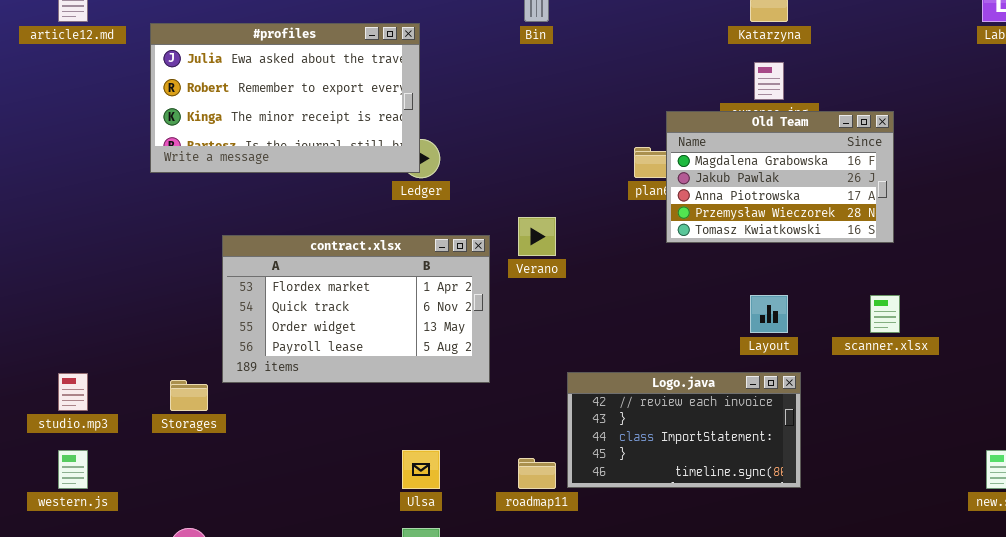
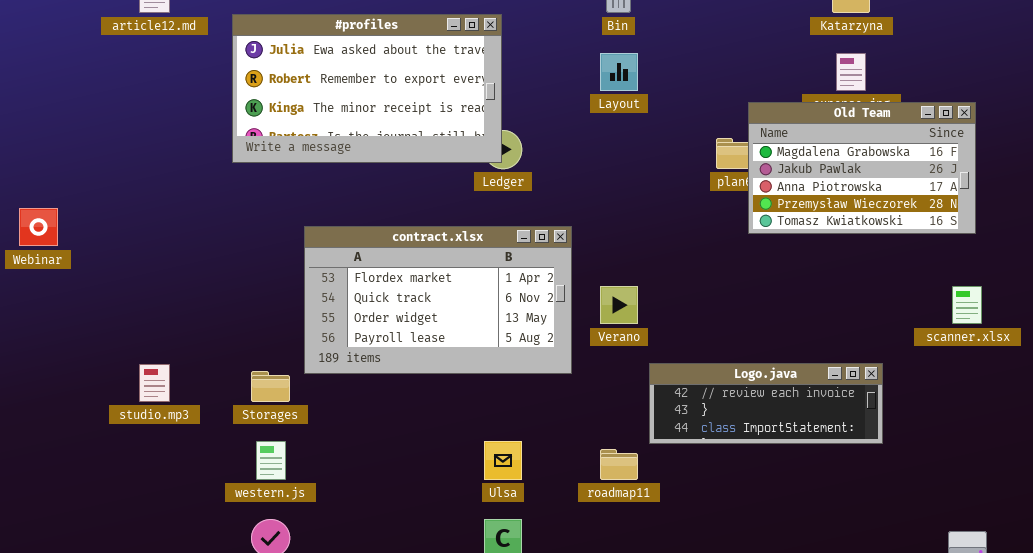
Verano: [518,217,556,256] -> [600,286,638,324], moved
Layout: [750,295,788,333] -> [600,53,638,91], moved
Logo.java: [567,372,801,488] -> [649,363,883,444], resized
western.js: [58,450,88,489] -> [256,441,286,480], moved

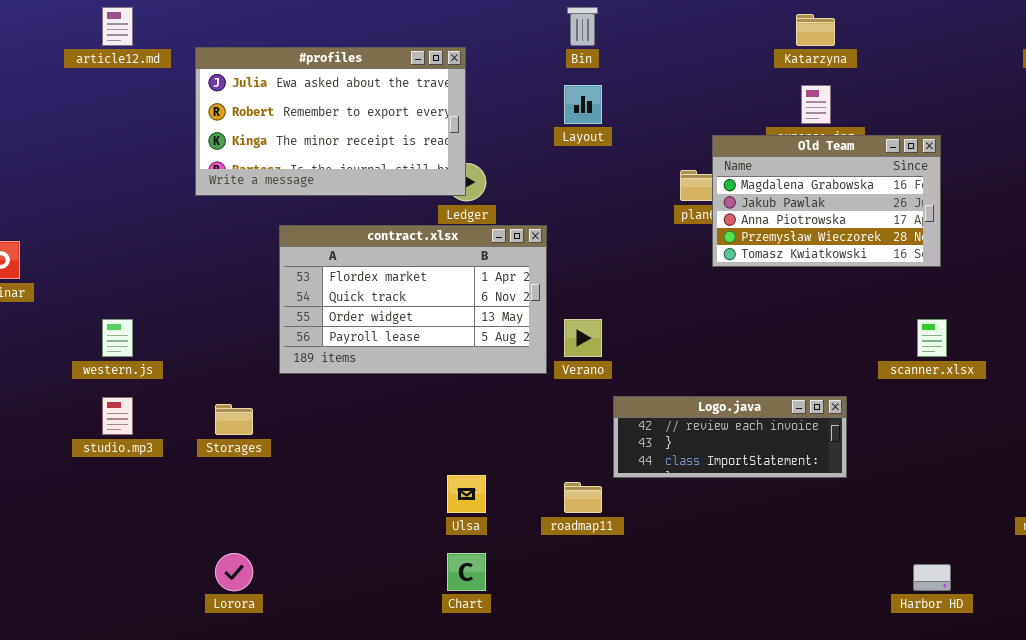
contract.xlsx: [304,226,572,374] -> [279,225,547,374], moved
western.js: [256,441,286,480] -> [102,319,133,357], moved

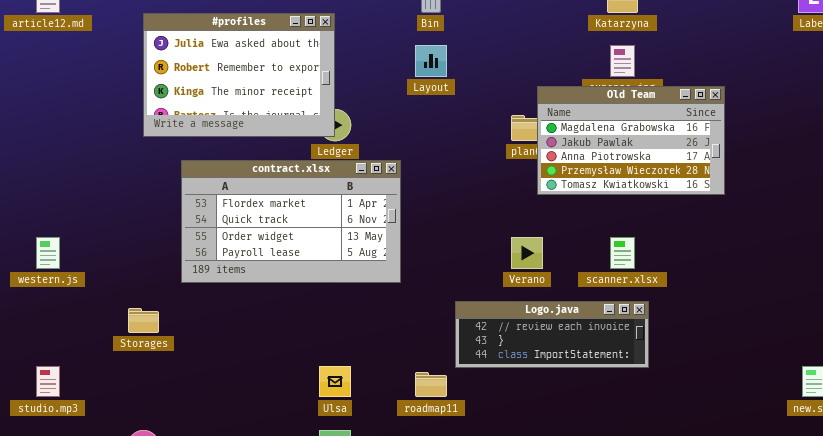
#profiles: [195,47,466,196] -> [143,13,335,137], resized
Verano: [564,319,602,357] -> [511,237,543,269], moved
scanner.xlsx: [917,319,947,357] -> [610,237,635,269], moved
studio.mp3: [102,397,133,435] -> [36,366,60,397], moved

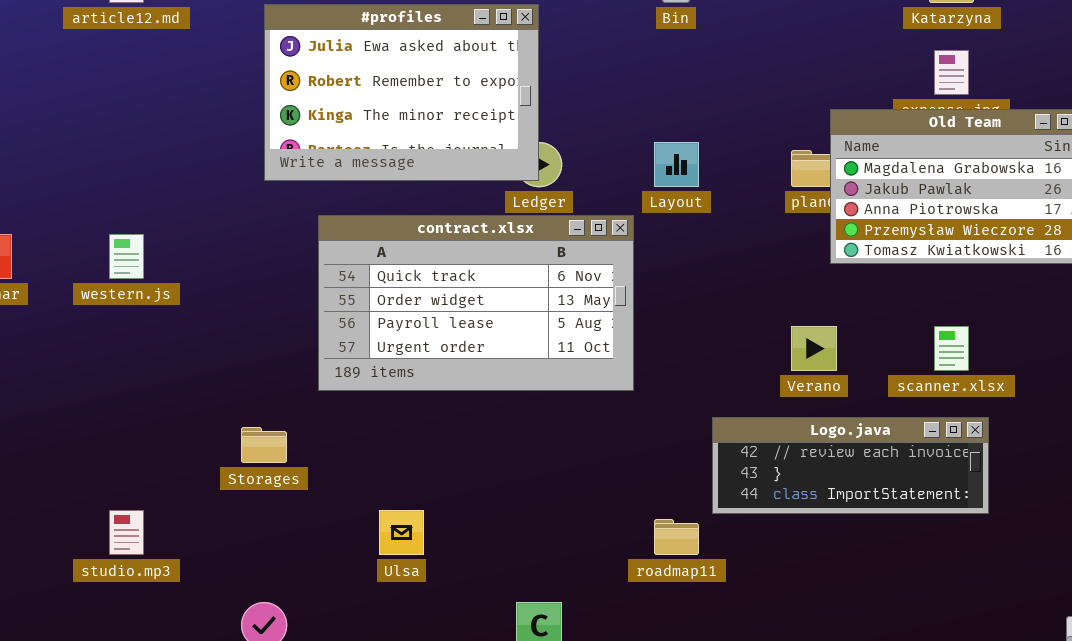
Layout: [415,45,447,77] -> [654,142,699,187], moved
contract.xlsx: [181,160,401,283] -> [318,215,634,391], scrolled down 1 row
western.js: [36,237,60,269] -> [109,234,144,279], moved
Ulsa: [319,366,351,397] -> [379,510,424,555], moved

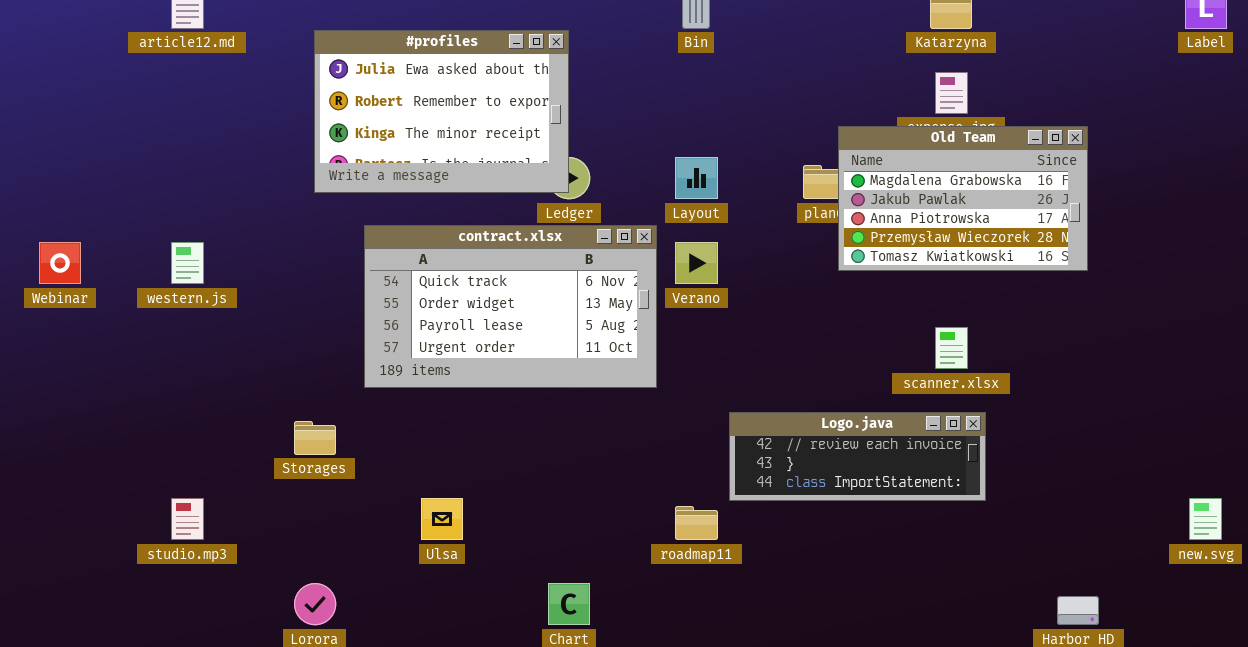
Verano: [791,326,837,371] -> [675,242,718,284], moved

